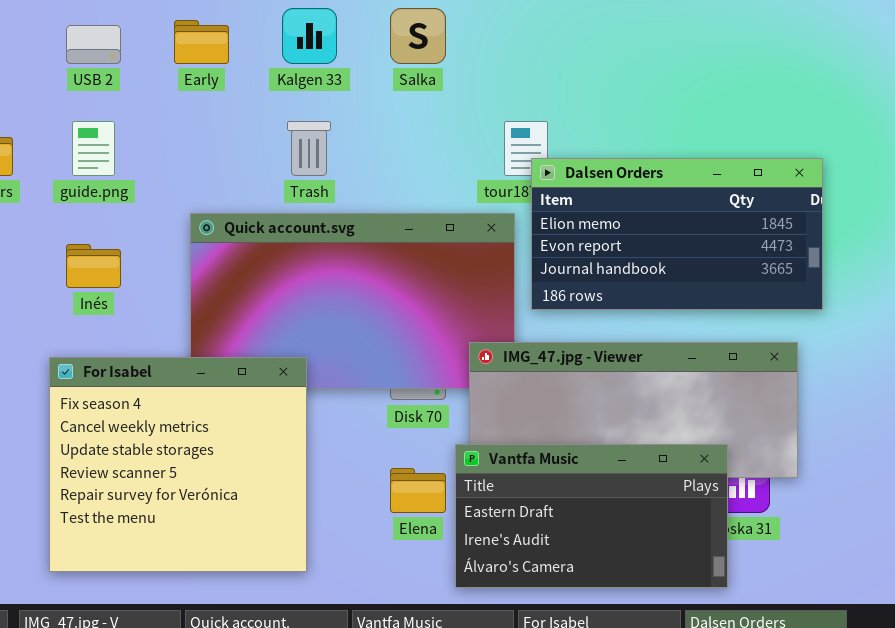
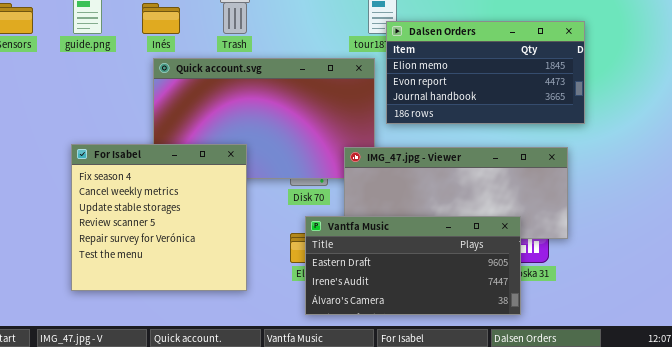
Inés: [66,244,121,288] -> [142,3,180,34], moved
For Isabel: [49,357,307,572] -> [71,144,247,291], moved
Vantfa Music: [455,444,728,588] -> [305,216,521,315], resized

